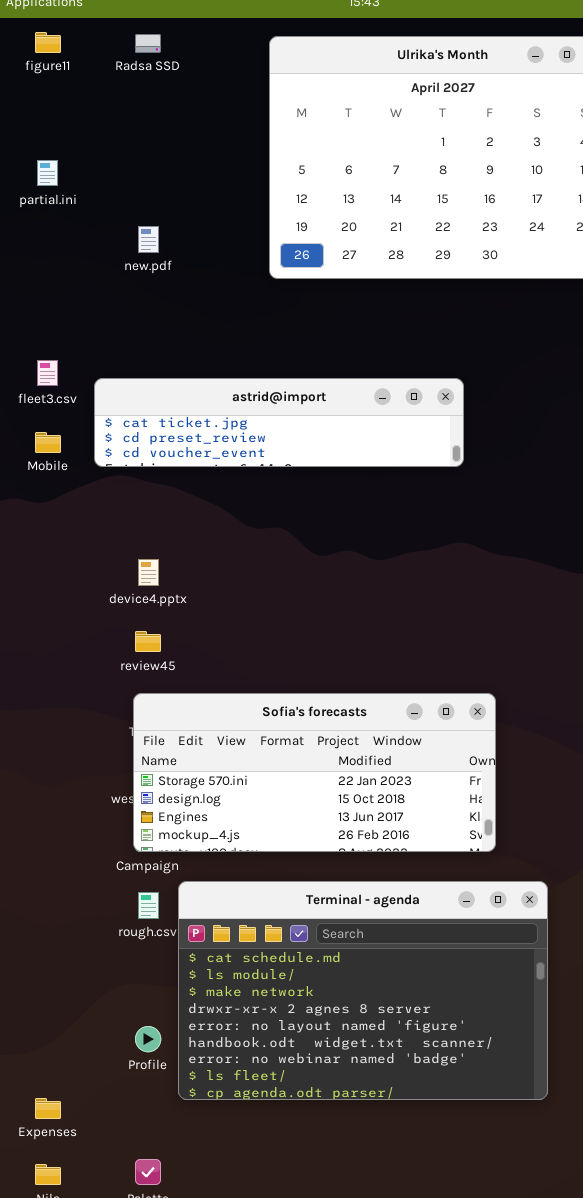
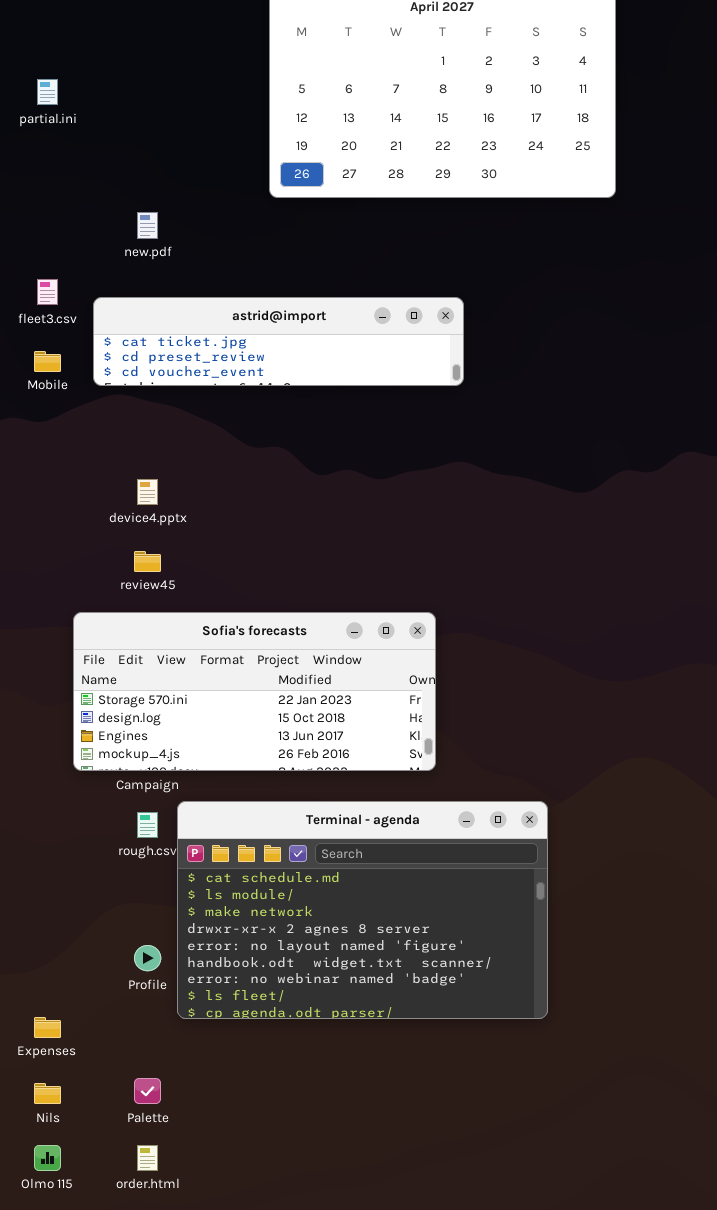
new.pdf: [138,226,159,253] -> [137,212,158,239], moved
Sofia's forecasts: [133,693,496,852] -> [73,612,436,771], moved

